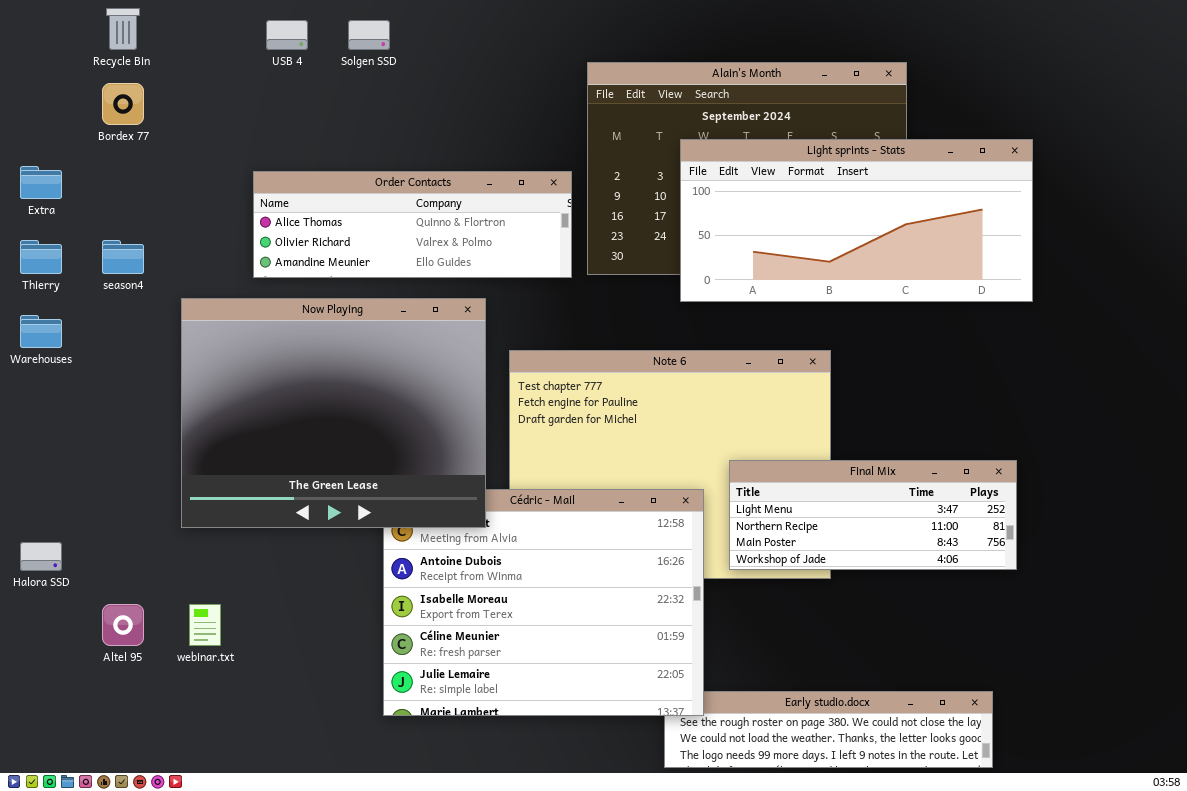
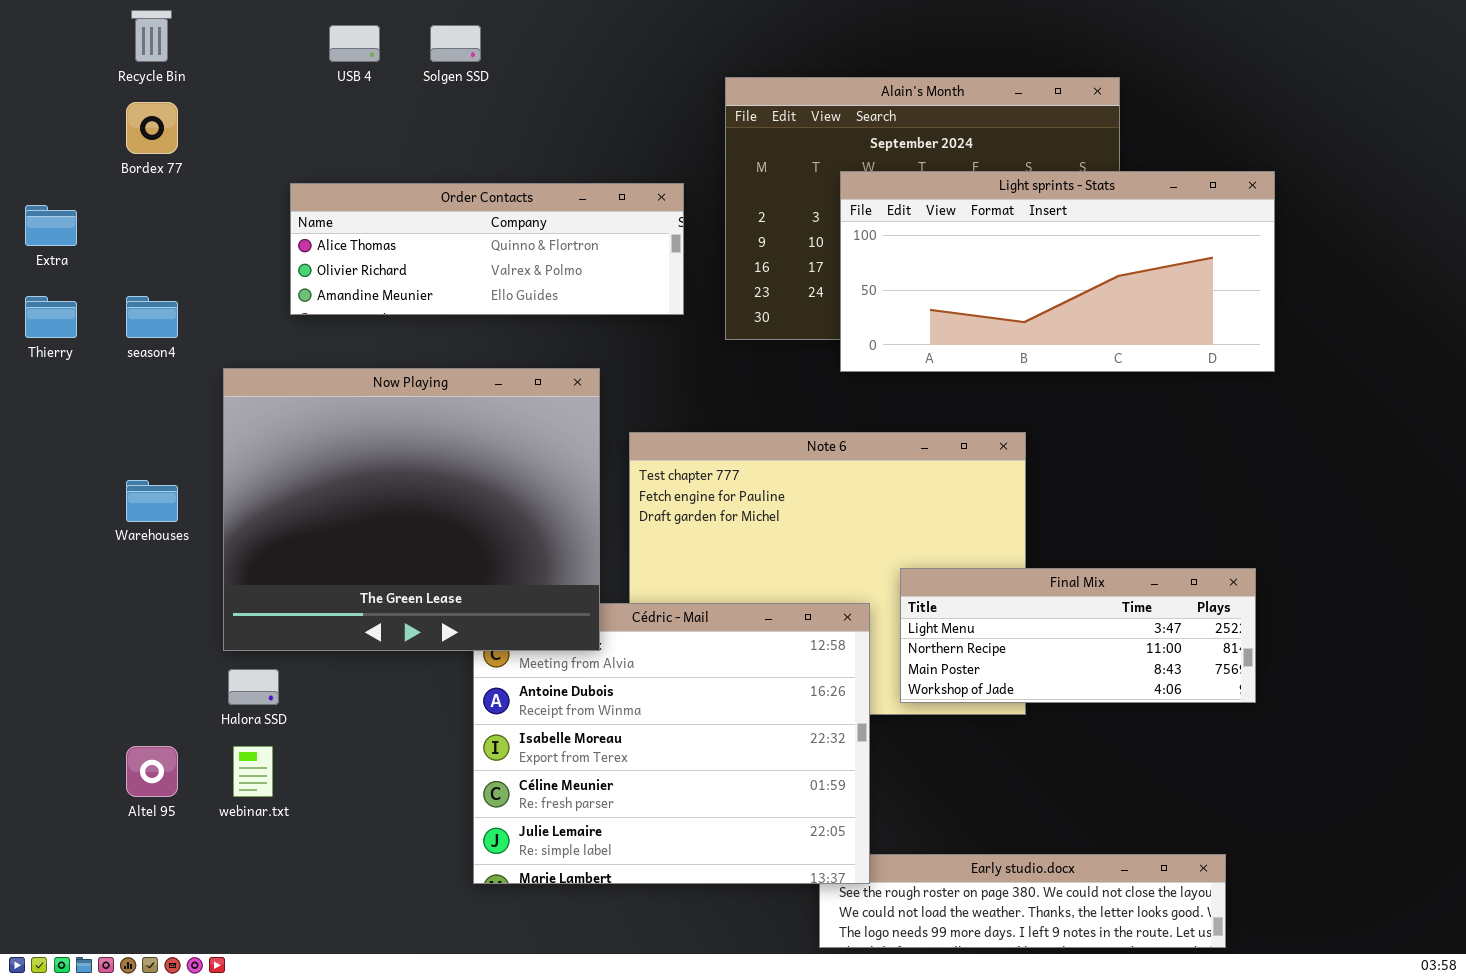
Order Contacts: [253,171,572,278] -> [290,183,684,315], moved
Warehouses: [20,315,62,348] -> [126,480,178,522], moved
Halora SSD: [20,542,62,571] -> [228,669,279,705], moved

